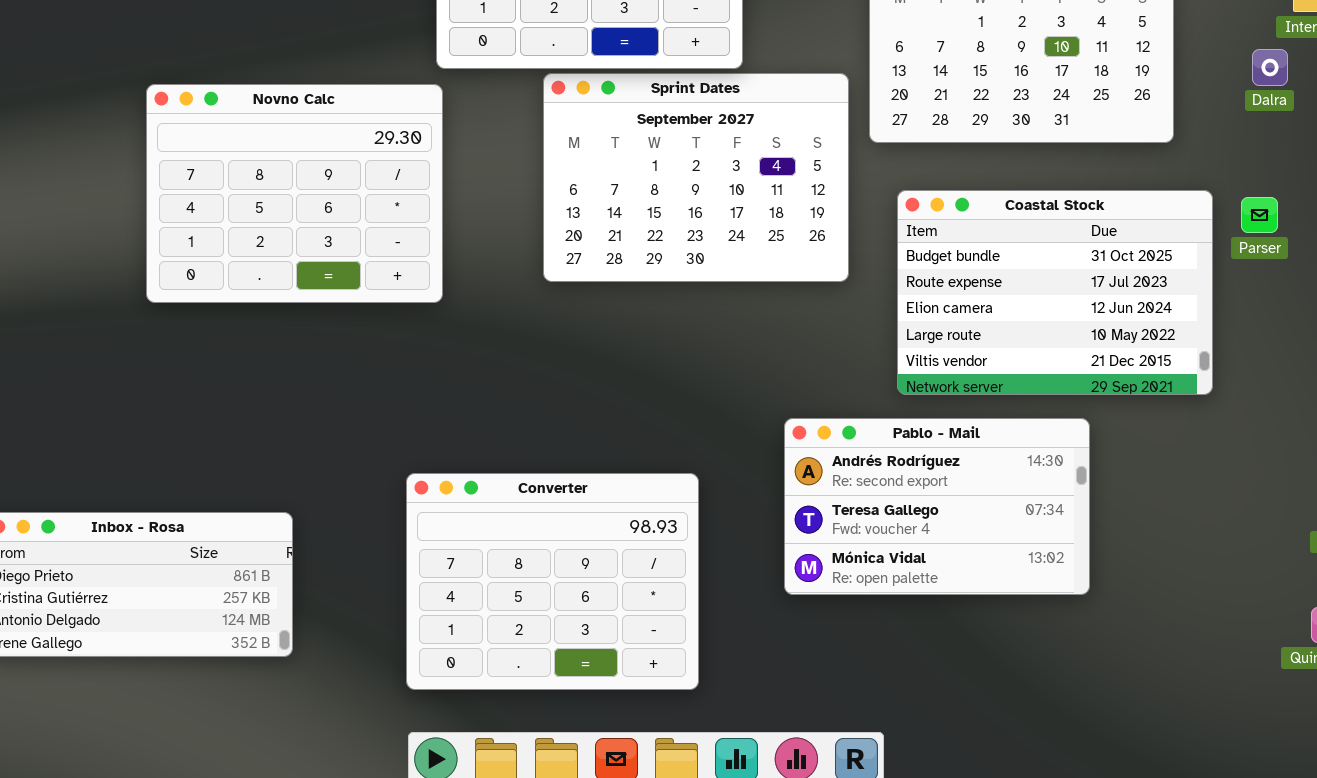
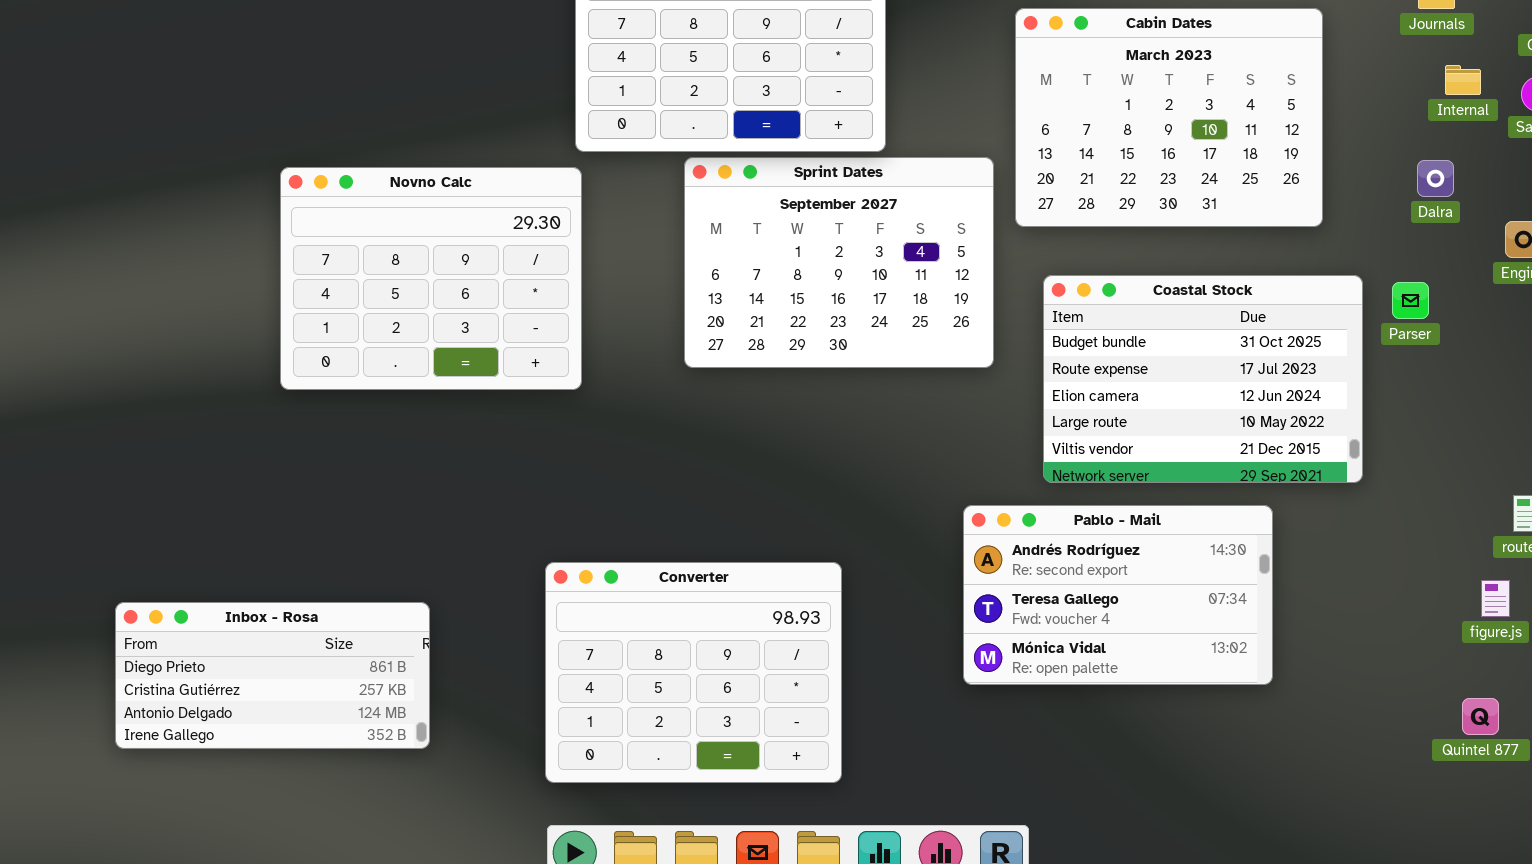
Dalra: [1252,49,1288,86] -> [1417,160,1454,197], moved
Pablo - Mail: [784,418,1090,595] -> [963,505,1273,685], moved

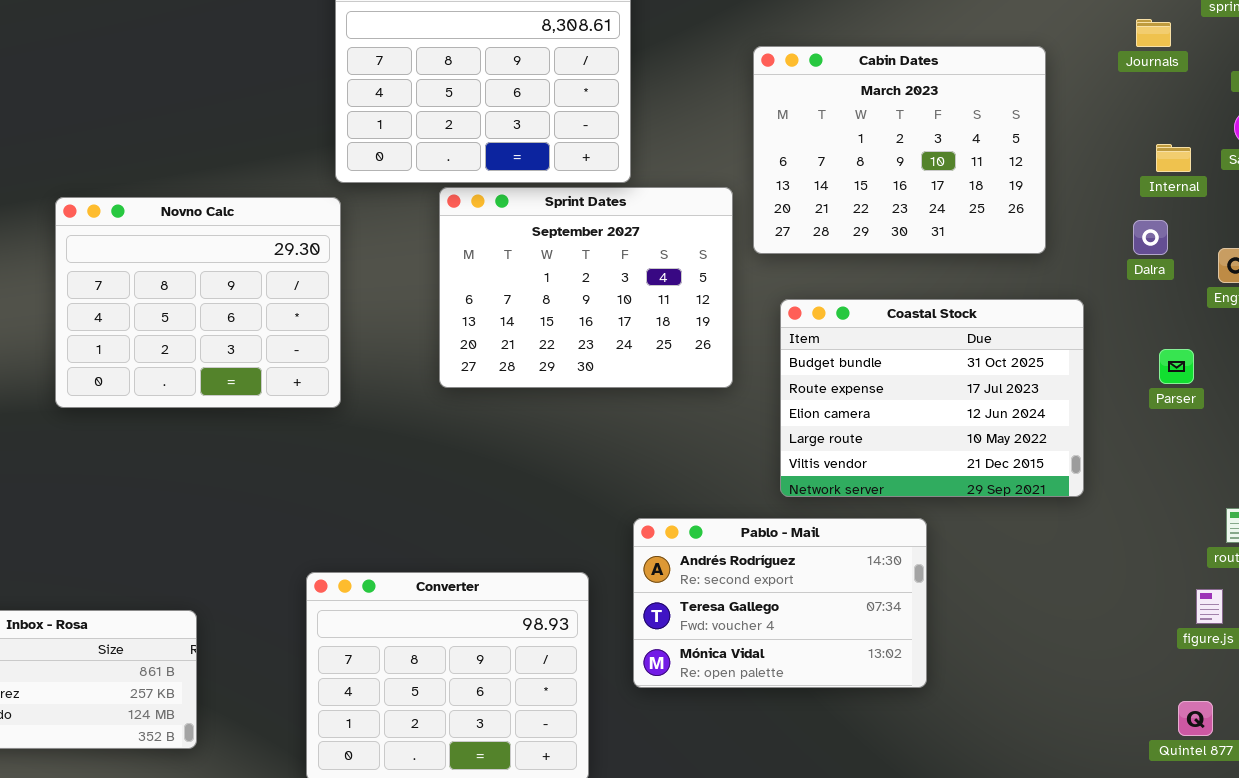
Internal: [1445,65,1481,95] -> [1156,144,1191,172], moved
Dalra: [1417,160,1454,197] -> [1133,220,1168,255], moved
Parser: [1392,282,1429,319] -> [1159,349,1194,384], moved
Pablo - Mail: [963,505,1273,685] -> [633,518,927,688], moved

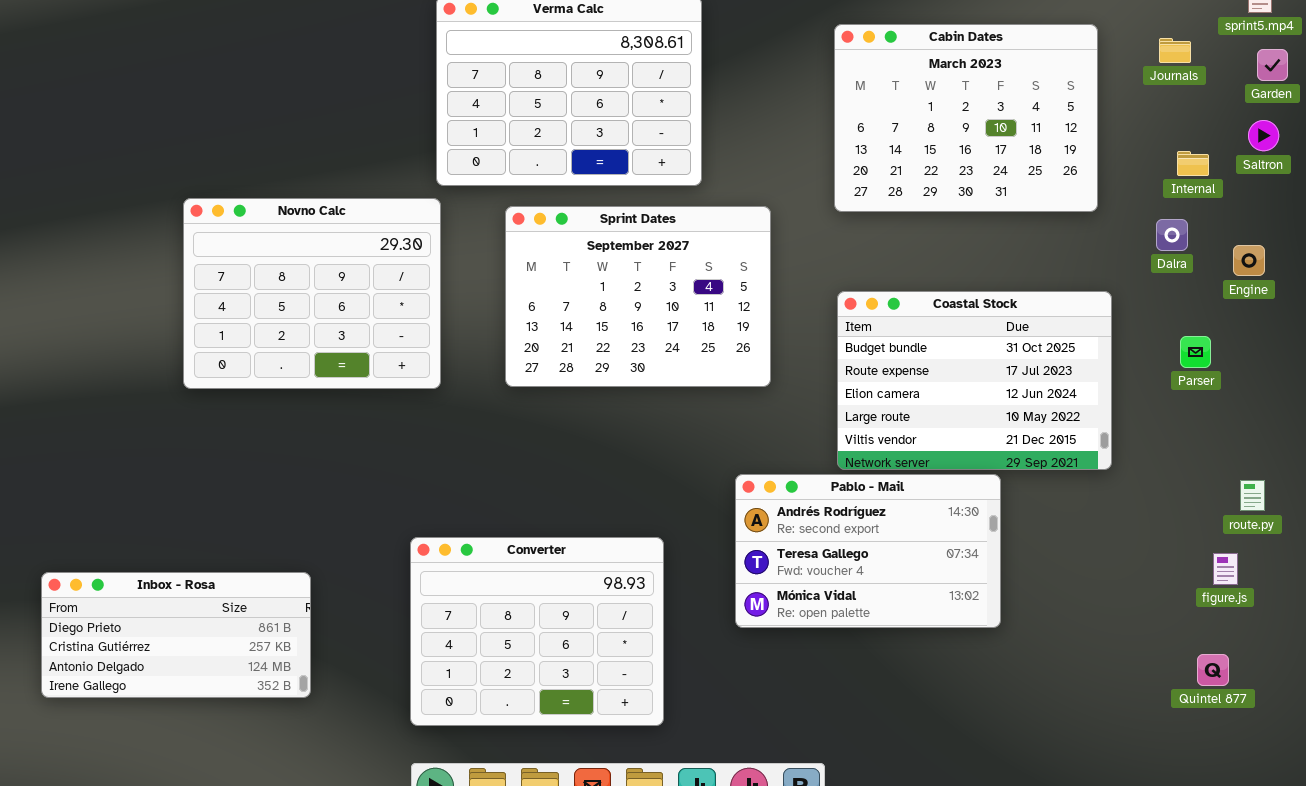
Cabin Dates: [753,46,1046,254] -> [834,24,1098,212], moved
Sprint Dates: [439,187,733,388] -> [505,206,771,387], moved
Pablo - Mail: [633,518,927,688] -> [735,474,1001,628], moved

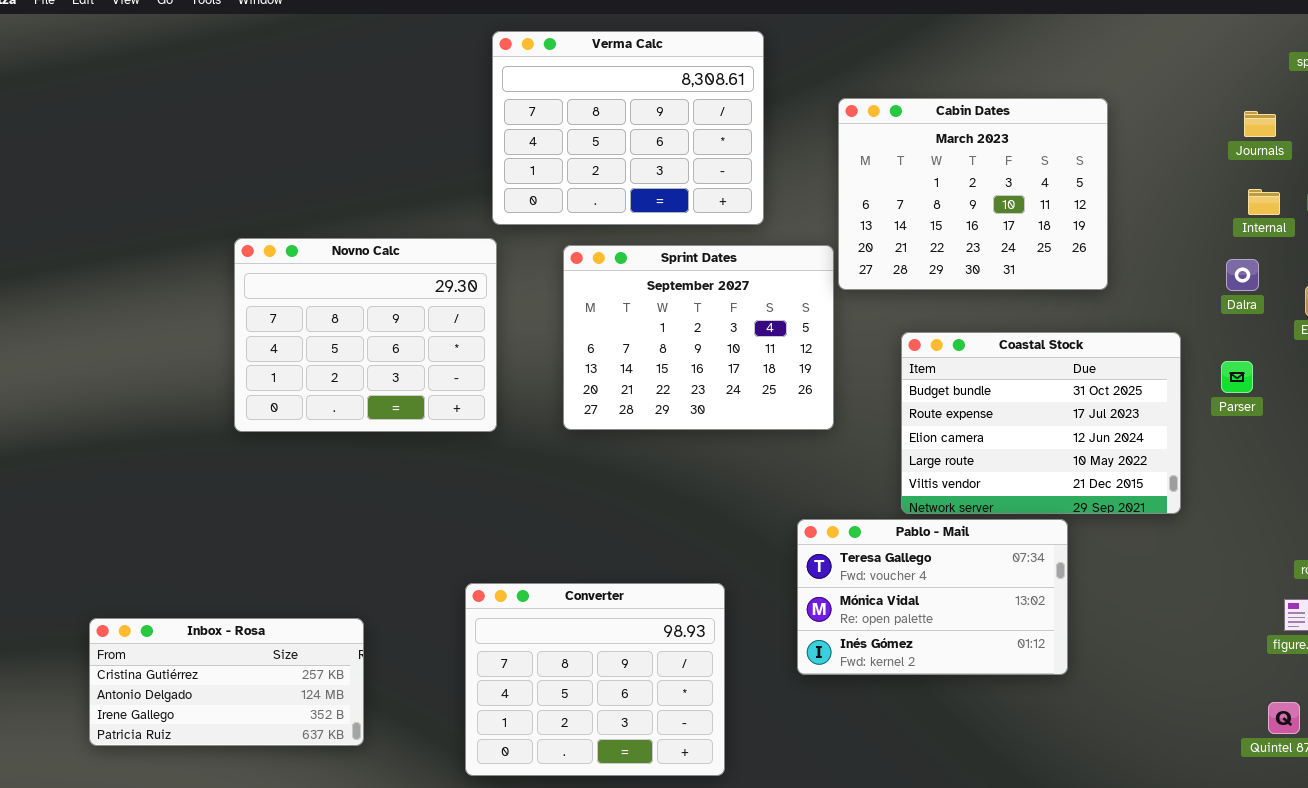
Cabin Dates: [834,24,1098,212] -> [838,98,1108,290], moved
Journals: [1159,38,1191,63] -> [1244,111,1276,137], moved
Parser: [1180,336,1211,368] -> [1221,361,1253,393], moved
Pablo - Mail: [735,474,1001,628] -> [797,519,1068,675], scrolled down 1 row
Inbox - Rosa: [41,572,311,698] -> [89,618,364,746], scrolled down 1 row

